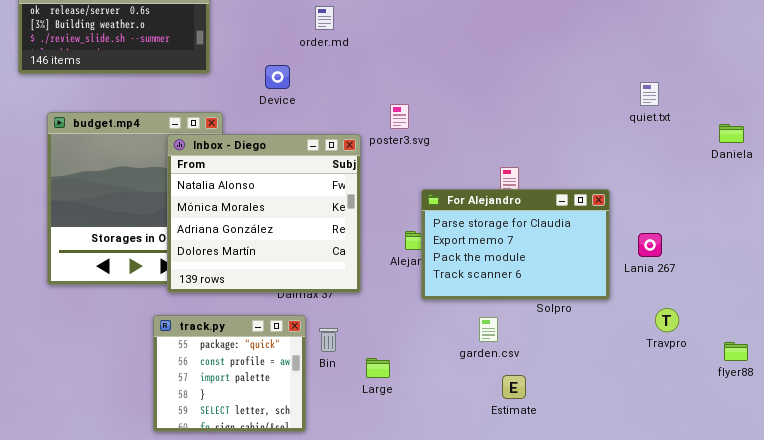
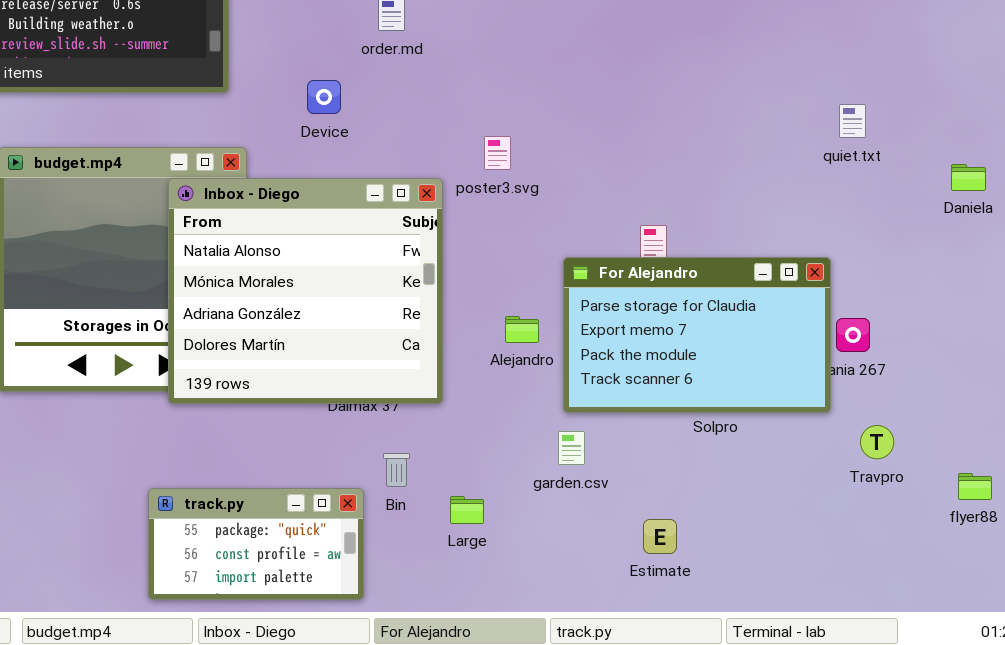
For Alejandro: [421,189,610,300] -> [563,257,831,413], moved
track.py: [153,315,306,432] -> [148,488,364,600], resized
garden.csv: [479,317,498,342] -> [558,431,585,465], moved

